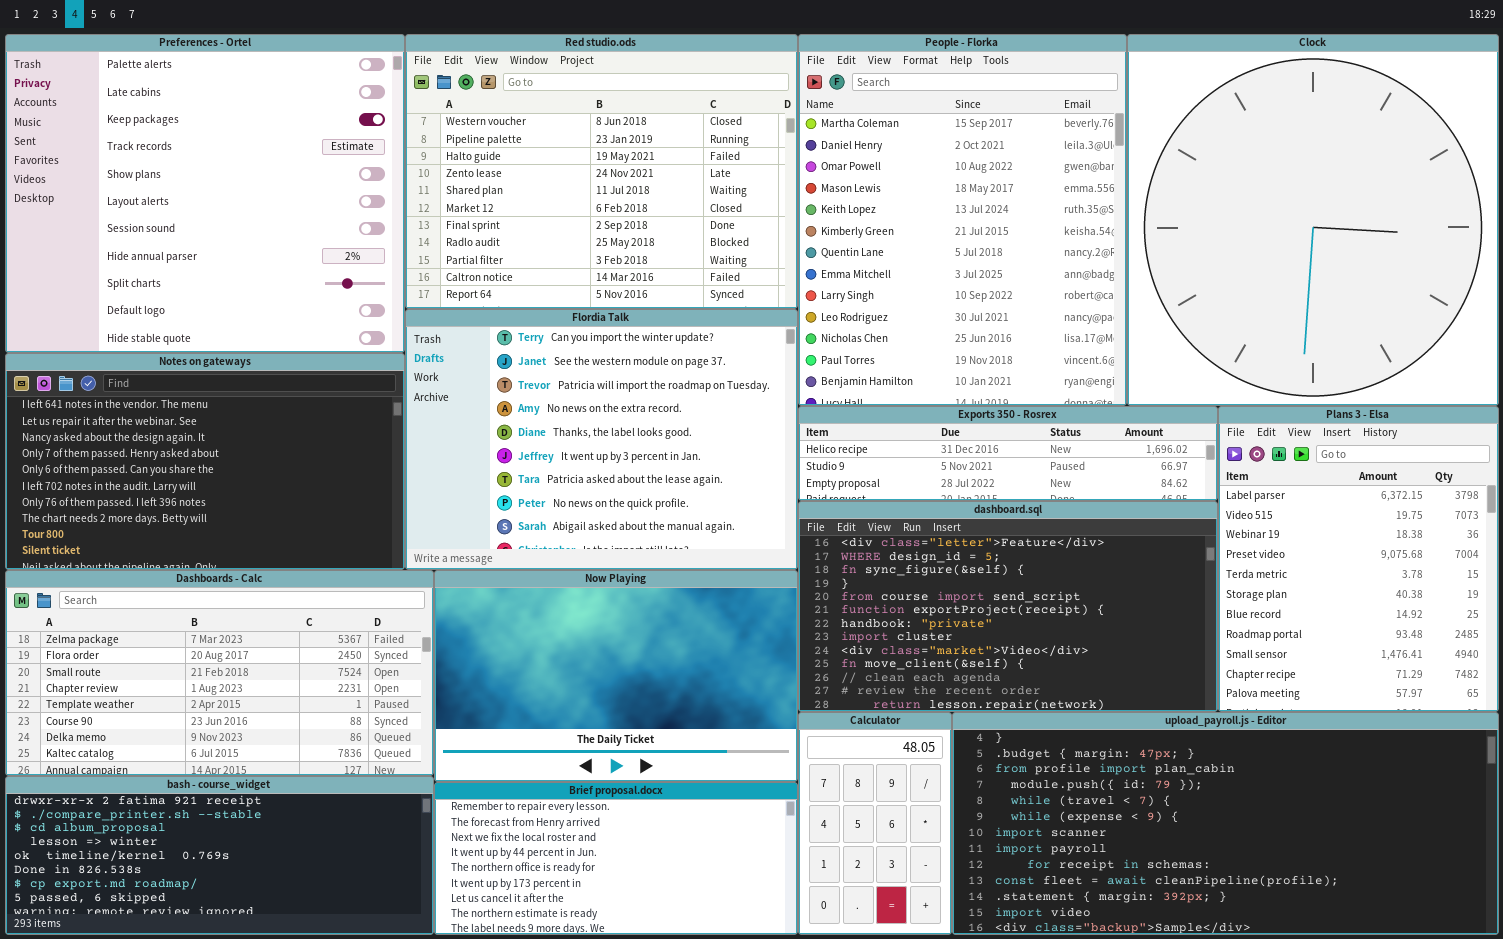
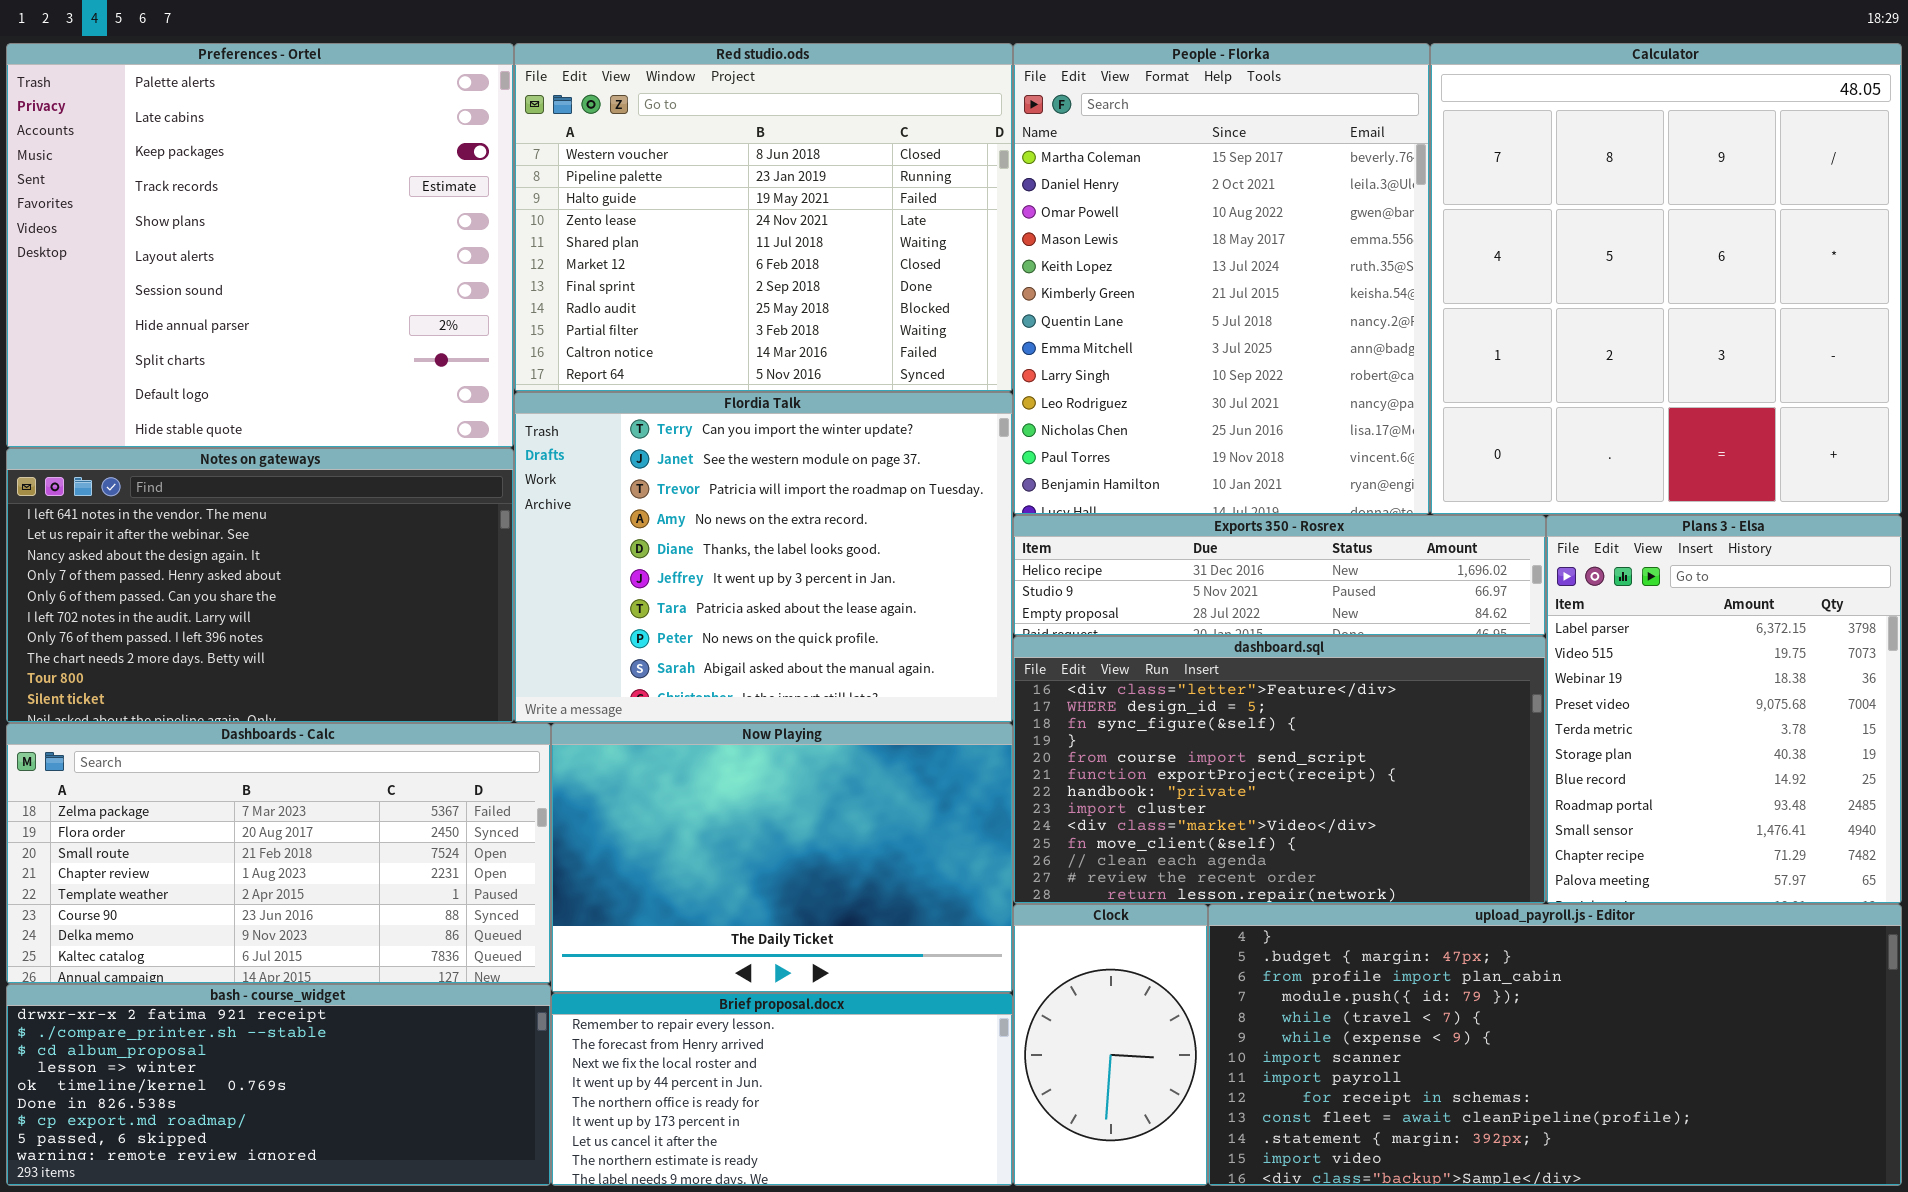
Clock: [1127,34,1499,406] -> [1013,904,1208,1186], moved, resized
Calculator: [798,712,952,935] -> [1430,43,1902,515], moved, resized

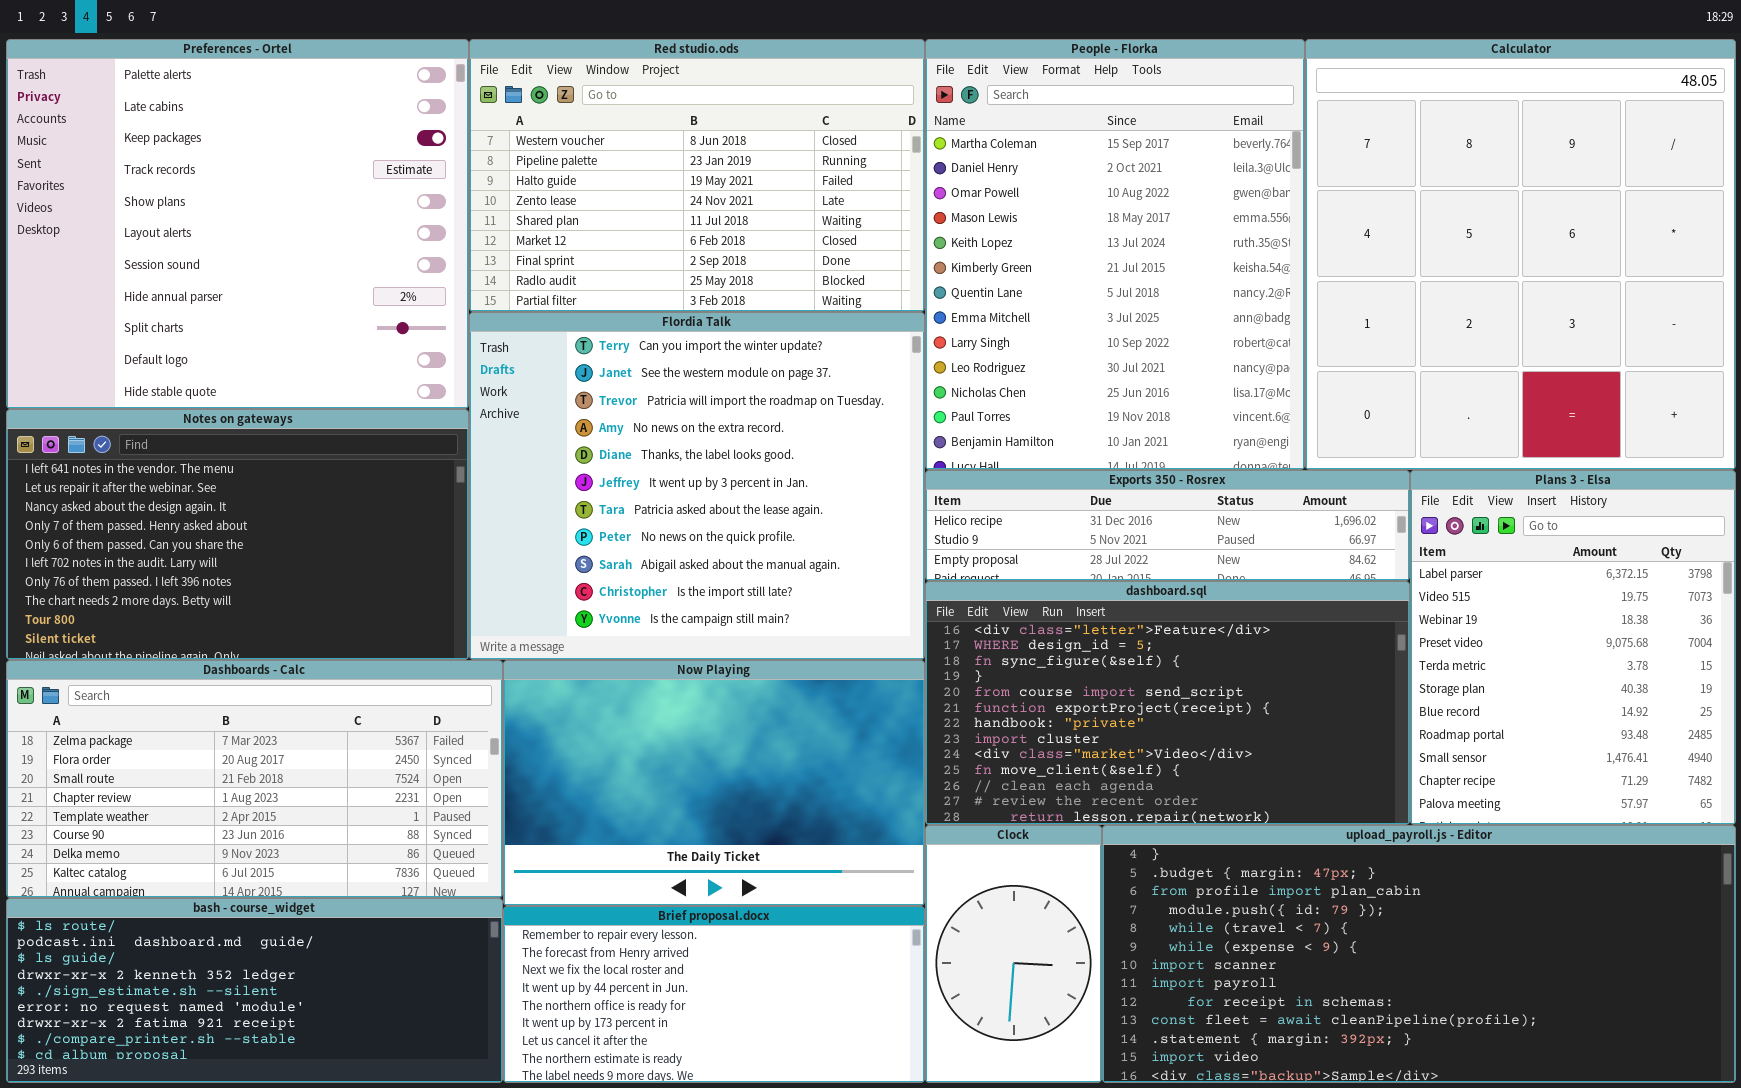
Red studio.ods: [514,43,1013,392] -> [469,39,925,312], resized
Flordia Talk: [514,392,1013,723] -> [469,312,925,660], resized
bash - course_widget: [6,984,551,1186] -> [6,898,503,1083], scrolled up 6 rows

